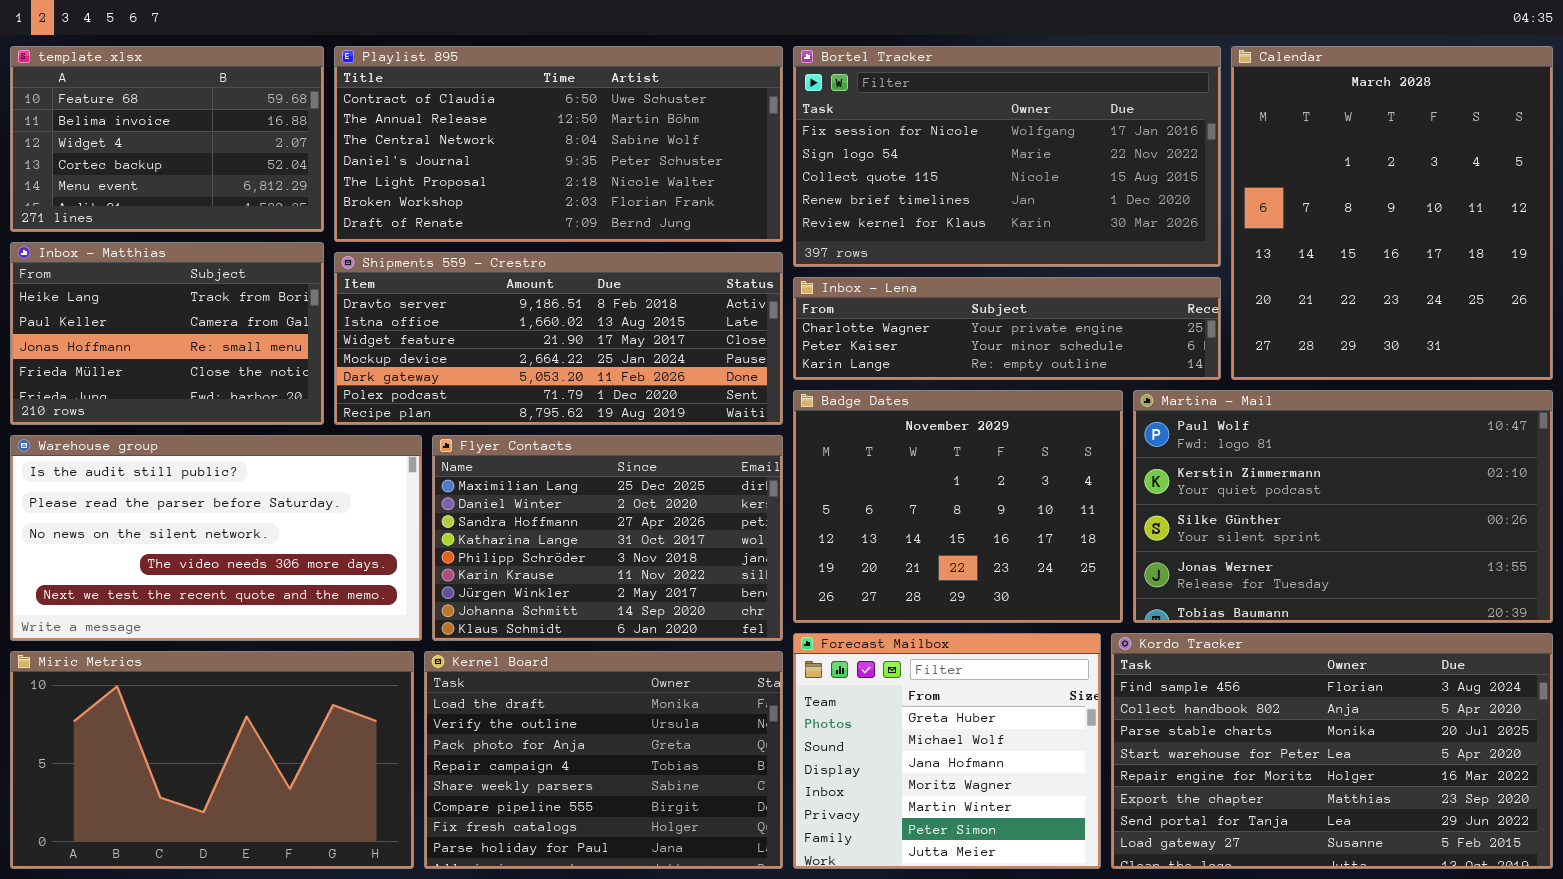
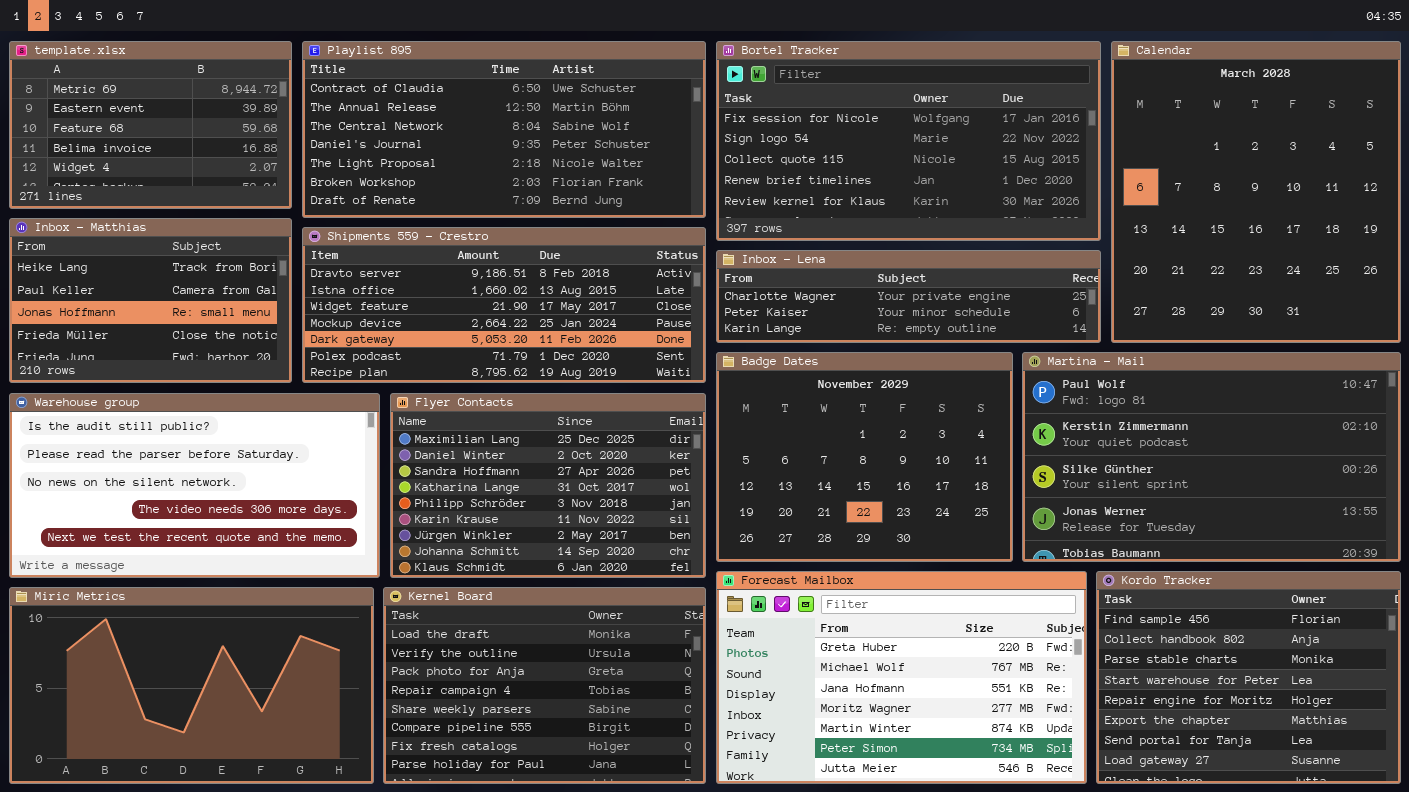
template.xlsx: [10,46,324,232] -> [9,41,292,209], scrolled up 2 rows
Forecast Mailbox: [793,633,1101,869] -> [716,571,1087,784], resized
Kordo Tracker: [1111,633,1553,869] -> [1096,571,1401,784], resized

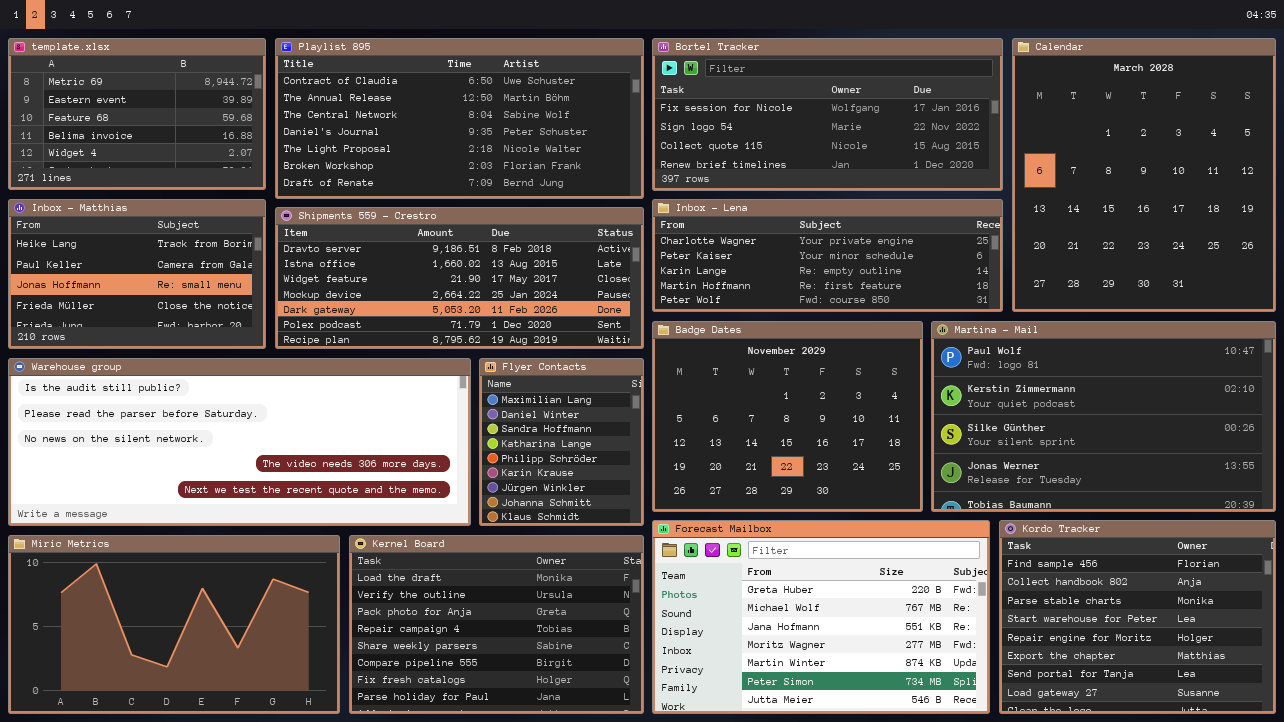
Bortel Tracker: [716,41,1101,241] -> [652,38,1003,191], resized
Inbox - Lena: [716,250,1101,343] -> [652,199,1003,312], resized
Warehouse group: [9,393,380,578] -> [8,358,471,526], resized
Flyer Contacts: [390,393,706,578] -> [479,358,644,526], resized

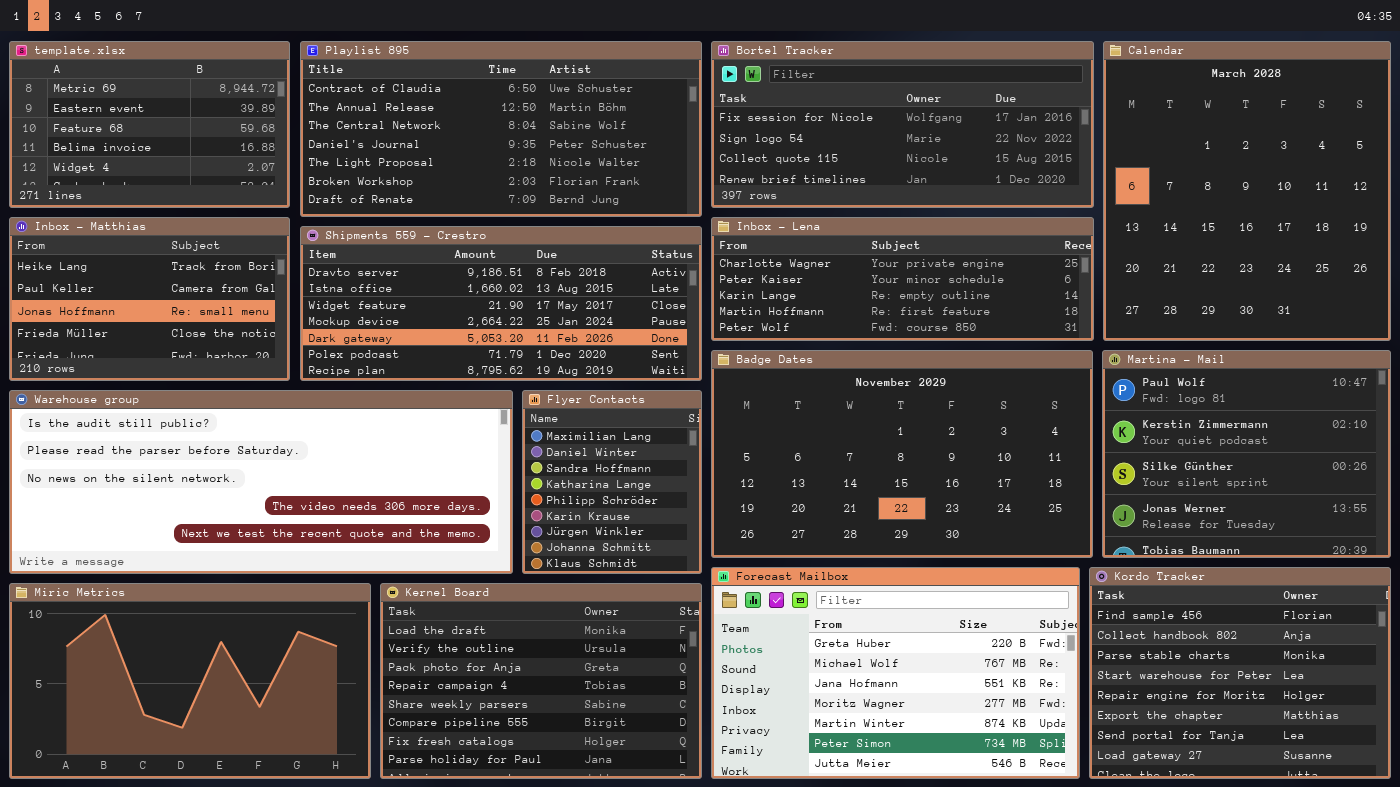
Badge Dates: [652,321,923,512] -> [711,350,1093,558], resized
Martina - Mail: [931,321,1276,512] -> [1102,350,1391,558], resized

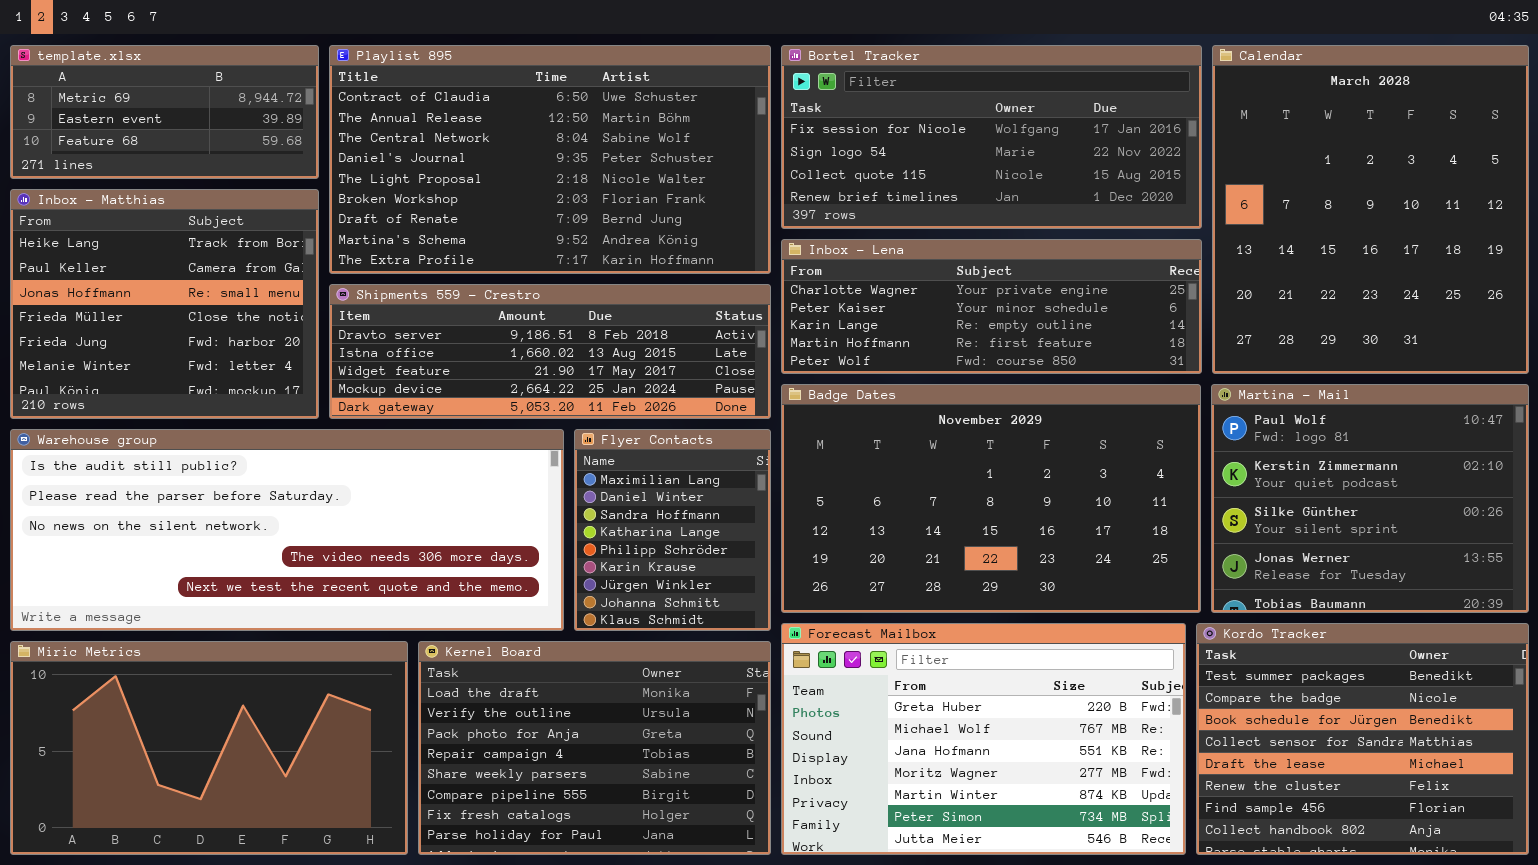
template.xlsx: [9,41,290,208] -> [10,45,319,179], resized
Playlist 895: [300,41,702,217] -> [329,45,771,274], resized
Inbox - Matthias: [9,217,290,381] -> [10,189,319,419], resized
Shipments 559 - Crestro: [300,226,702,381] -> [329,284,771,419], resized
Kordo Tracker: [1089,567,1391,779] -> [1196,623,1529,855], scrolled up 6 rows

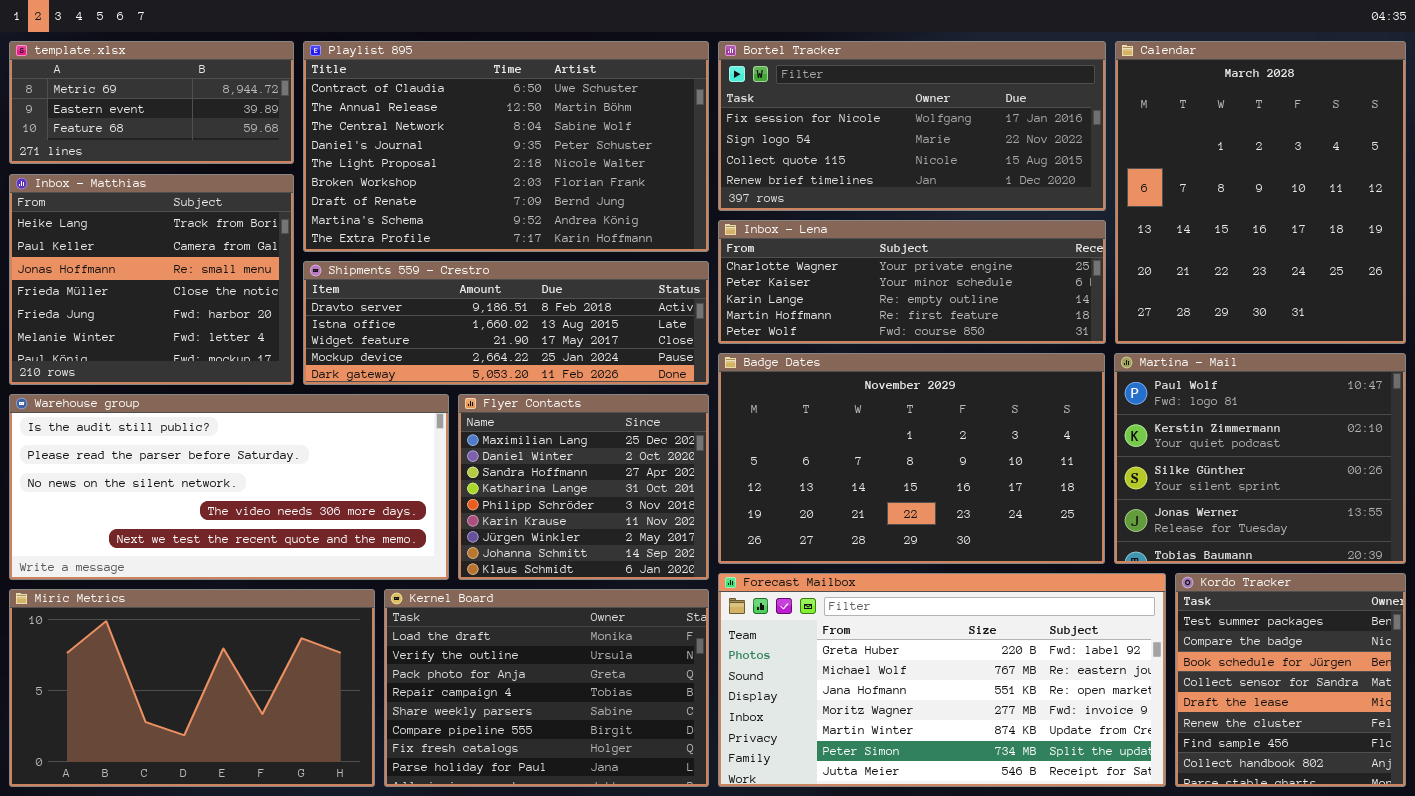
Warehouse group: [10,429,564,631] -> [9,394,449,580], resized
Flyer Contacts: [574,429,771,631] -> [458,394,709,580], resized
Forecast Mailbox: [781,623,1186,855] -> [718,573,1166,787], resized
Kordo Tracker: [1196,623,1529,855] -> [1175,573,1406,787], resized

